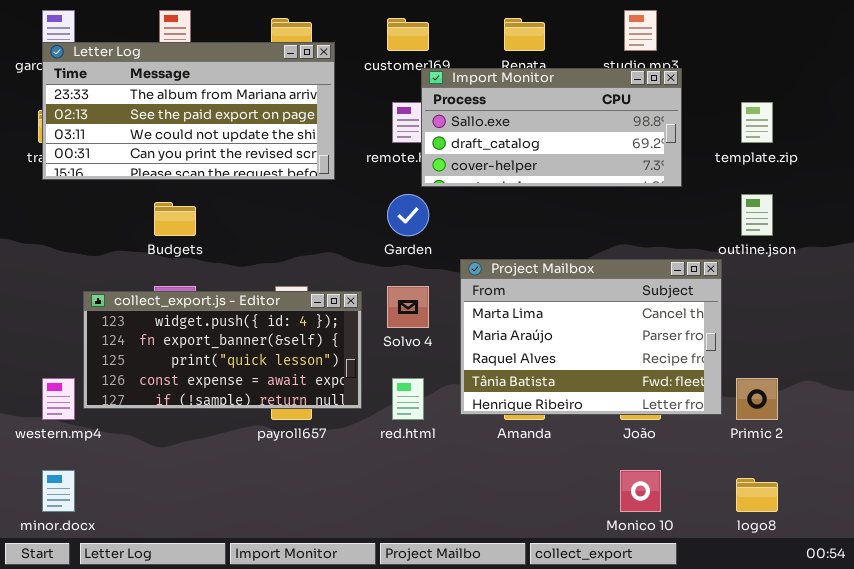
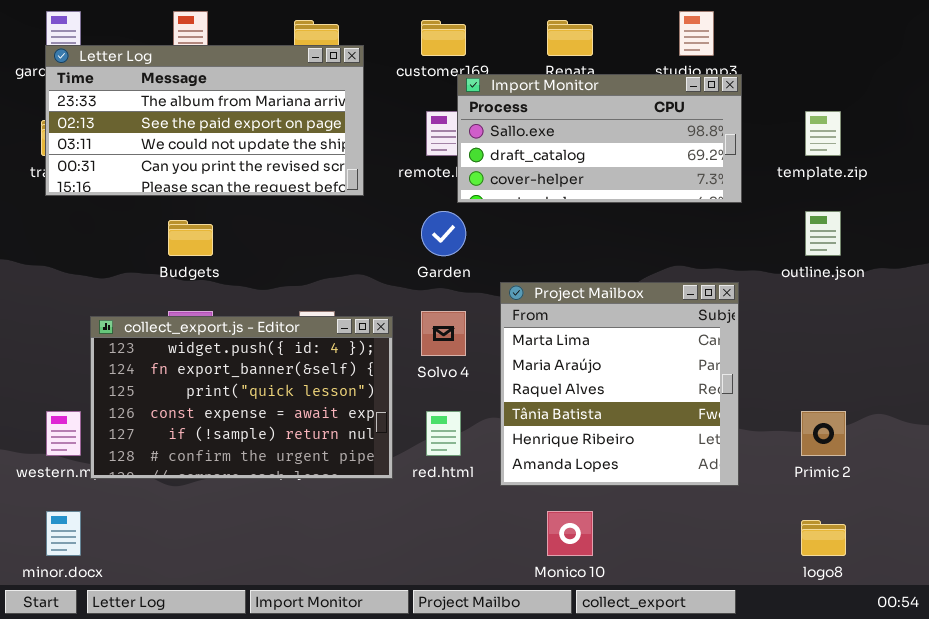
Project Mailbox: [460,259,722,415] -> [500,282,739,486], resized
collect_export.js - Editor: [83,291,362,409] -> [90,316,393,479], resized
Monico 10: [620,470,661,512] -> [547,511,593,556], moved

